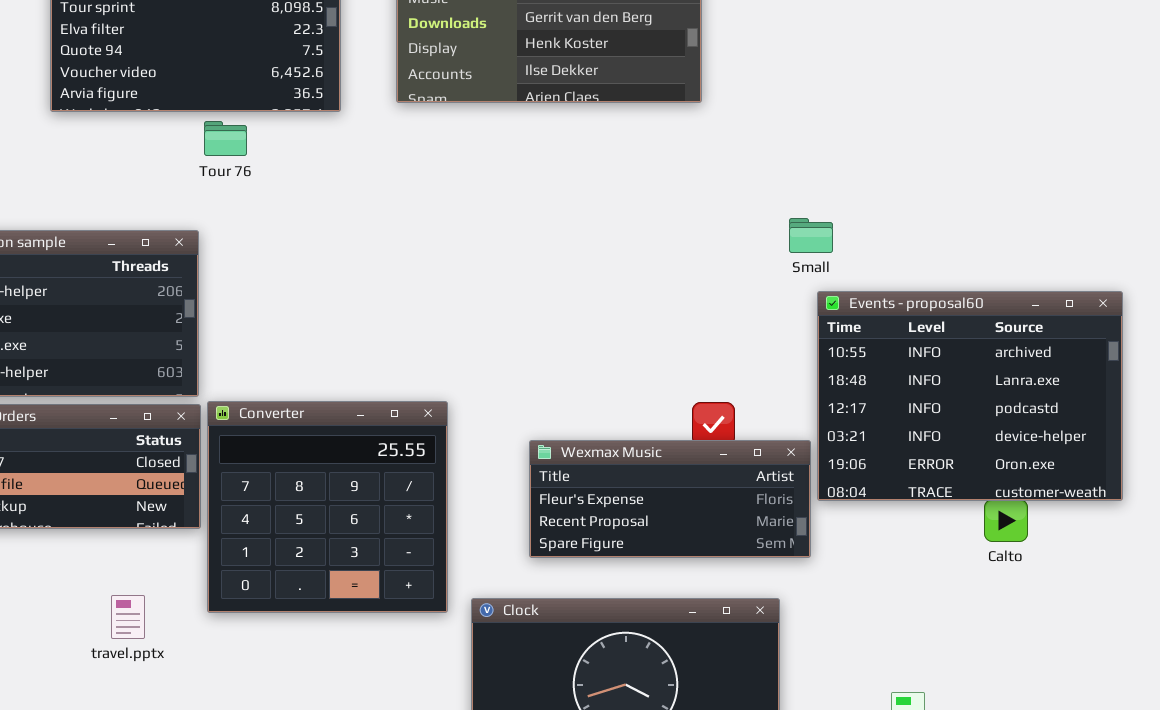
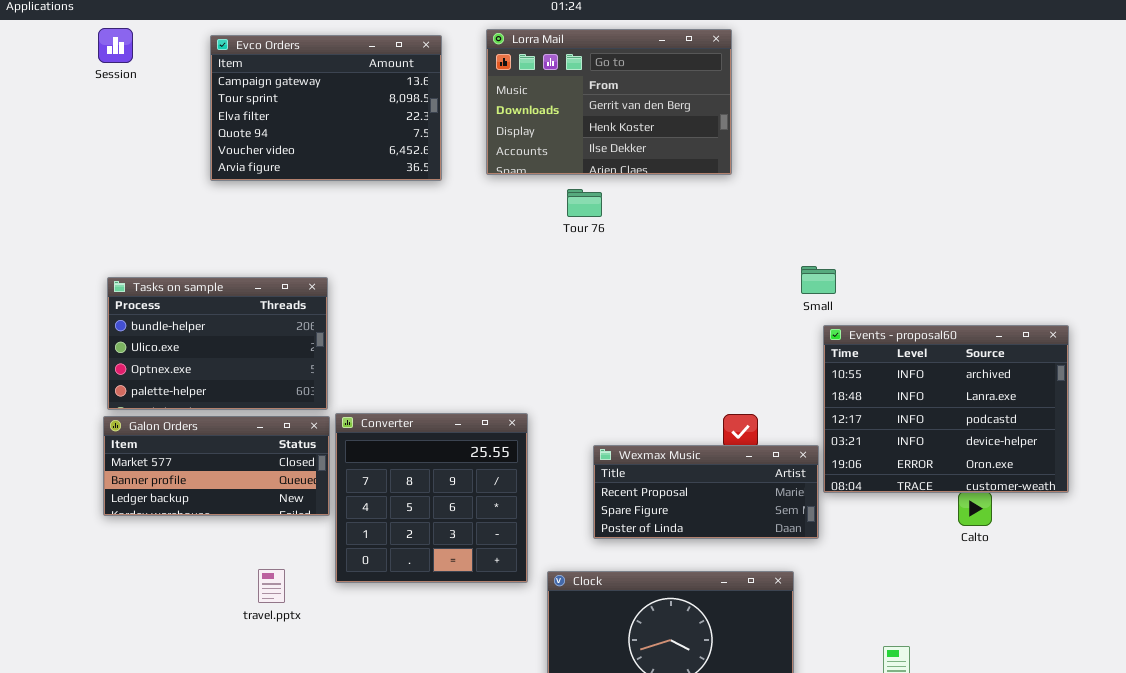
Tour 76: [204,121,247,156] -> [567,189,602,217], moved
Wexmax Music: [529,440,811,558] -> [593,445,819,539], scrolled down 1 row

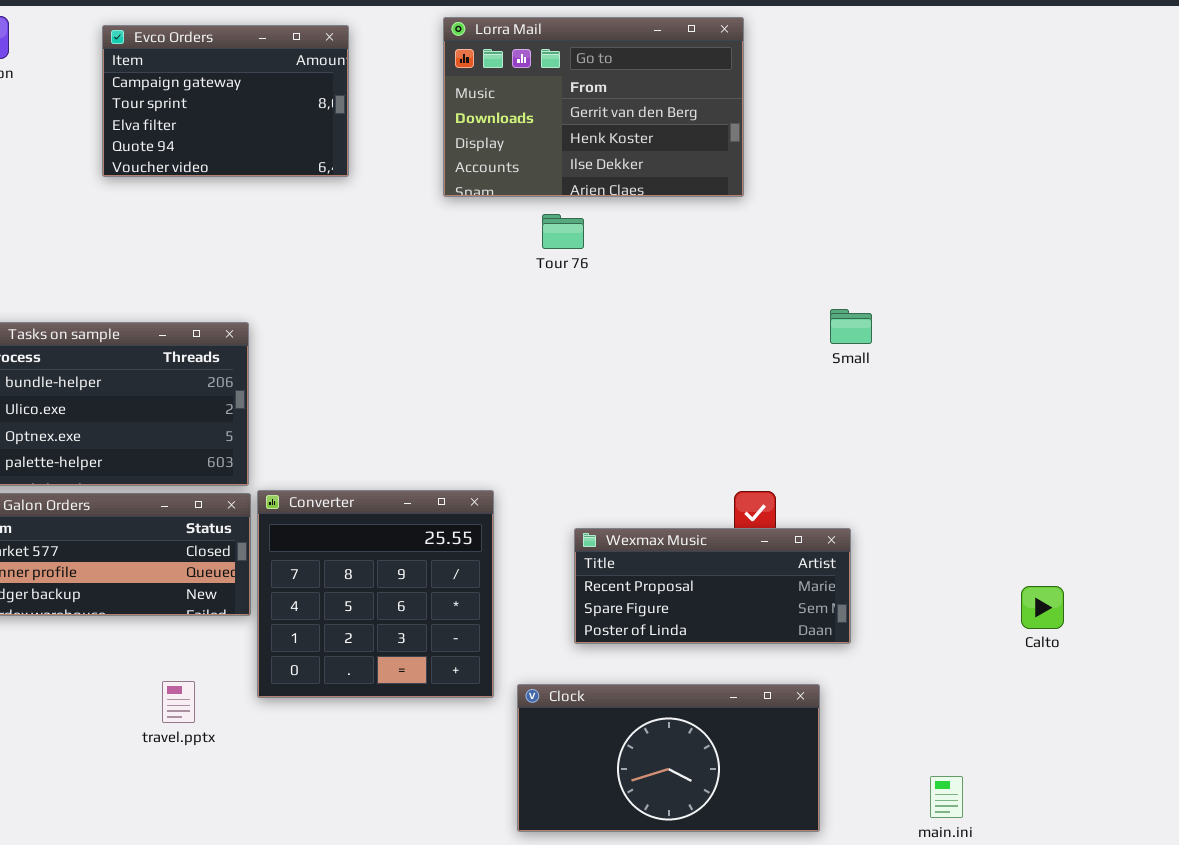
Evco Orders: [210,35,442,181] -> [102,25,349,177], resized
Events - proposal60: [823,325,1069,493] -> none, closed

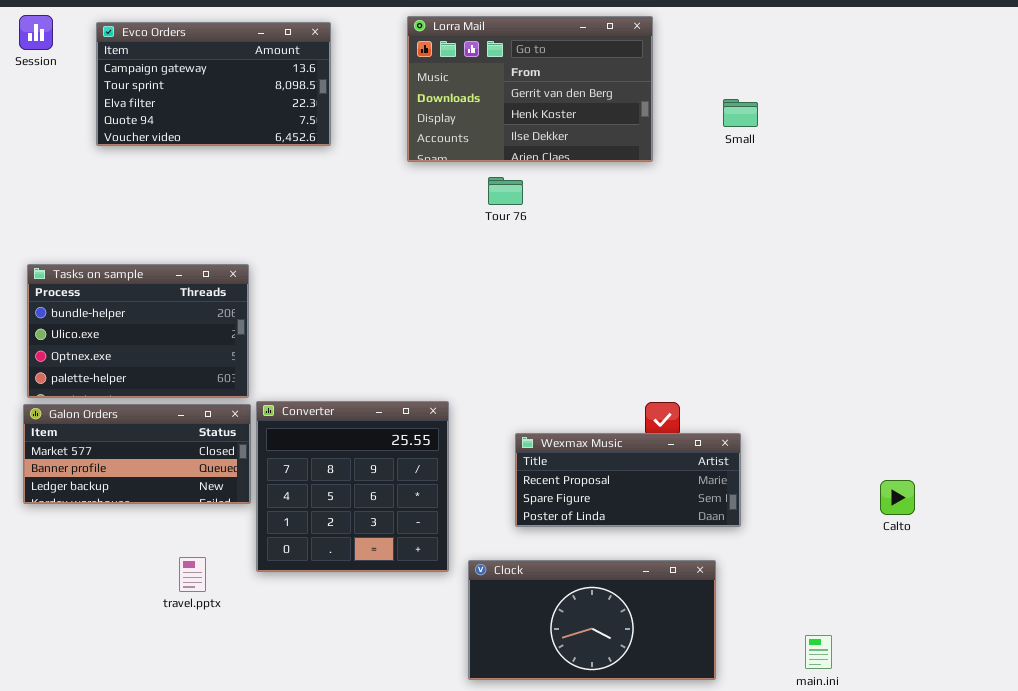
Evco Orders: [102,25,349,177] -> [96,22,331,146], resized
Small: [830,309,872,344] -> [723,99,758,127], moved

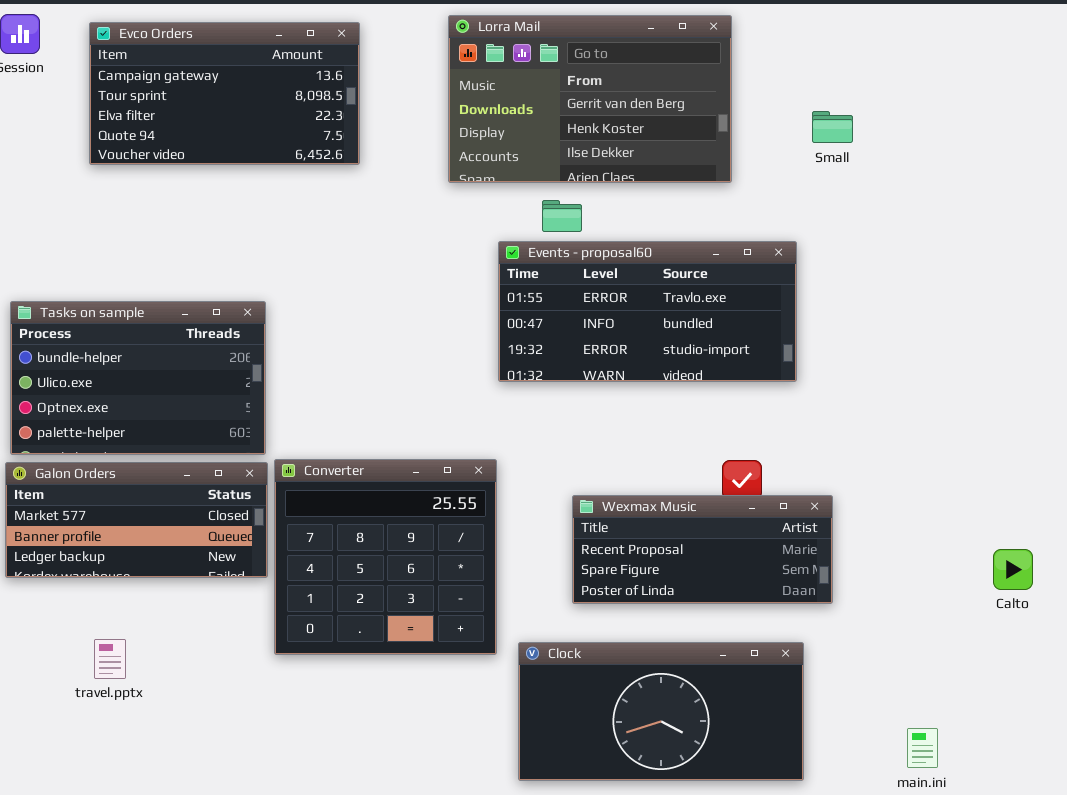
Events - proposal60: none -> [498,241,797,382], opened
travel.pptx: [179,557,206,592] -> [94,639,126,679], moved

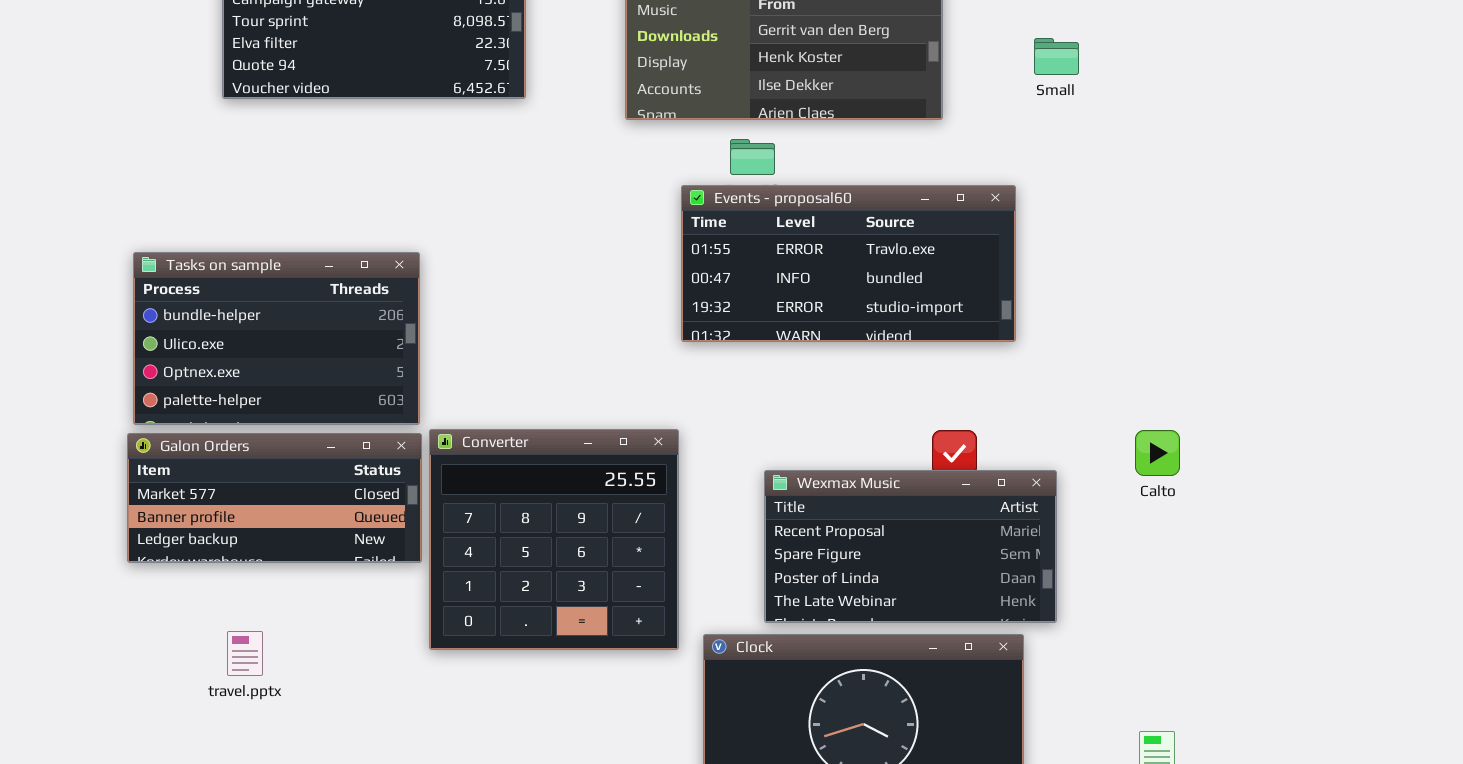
Wexmax Music: [572,495,833,604] -> [764,470,1057,623], resized
Calto: [993,549,1033,590] -> [1135,430,1180,476], moved

